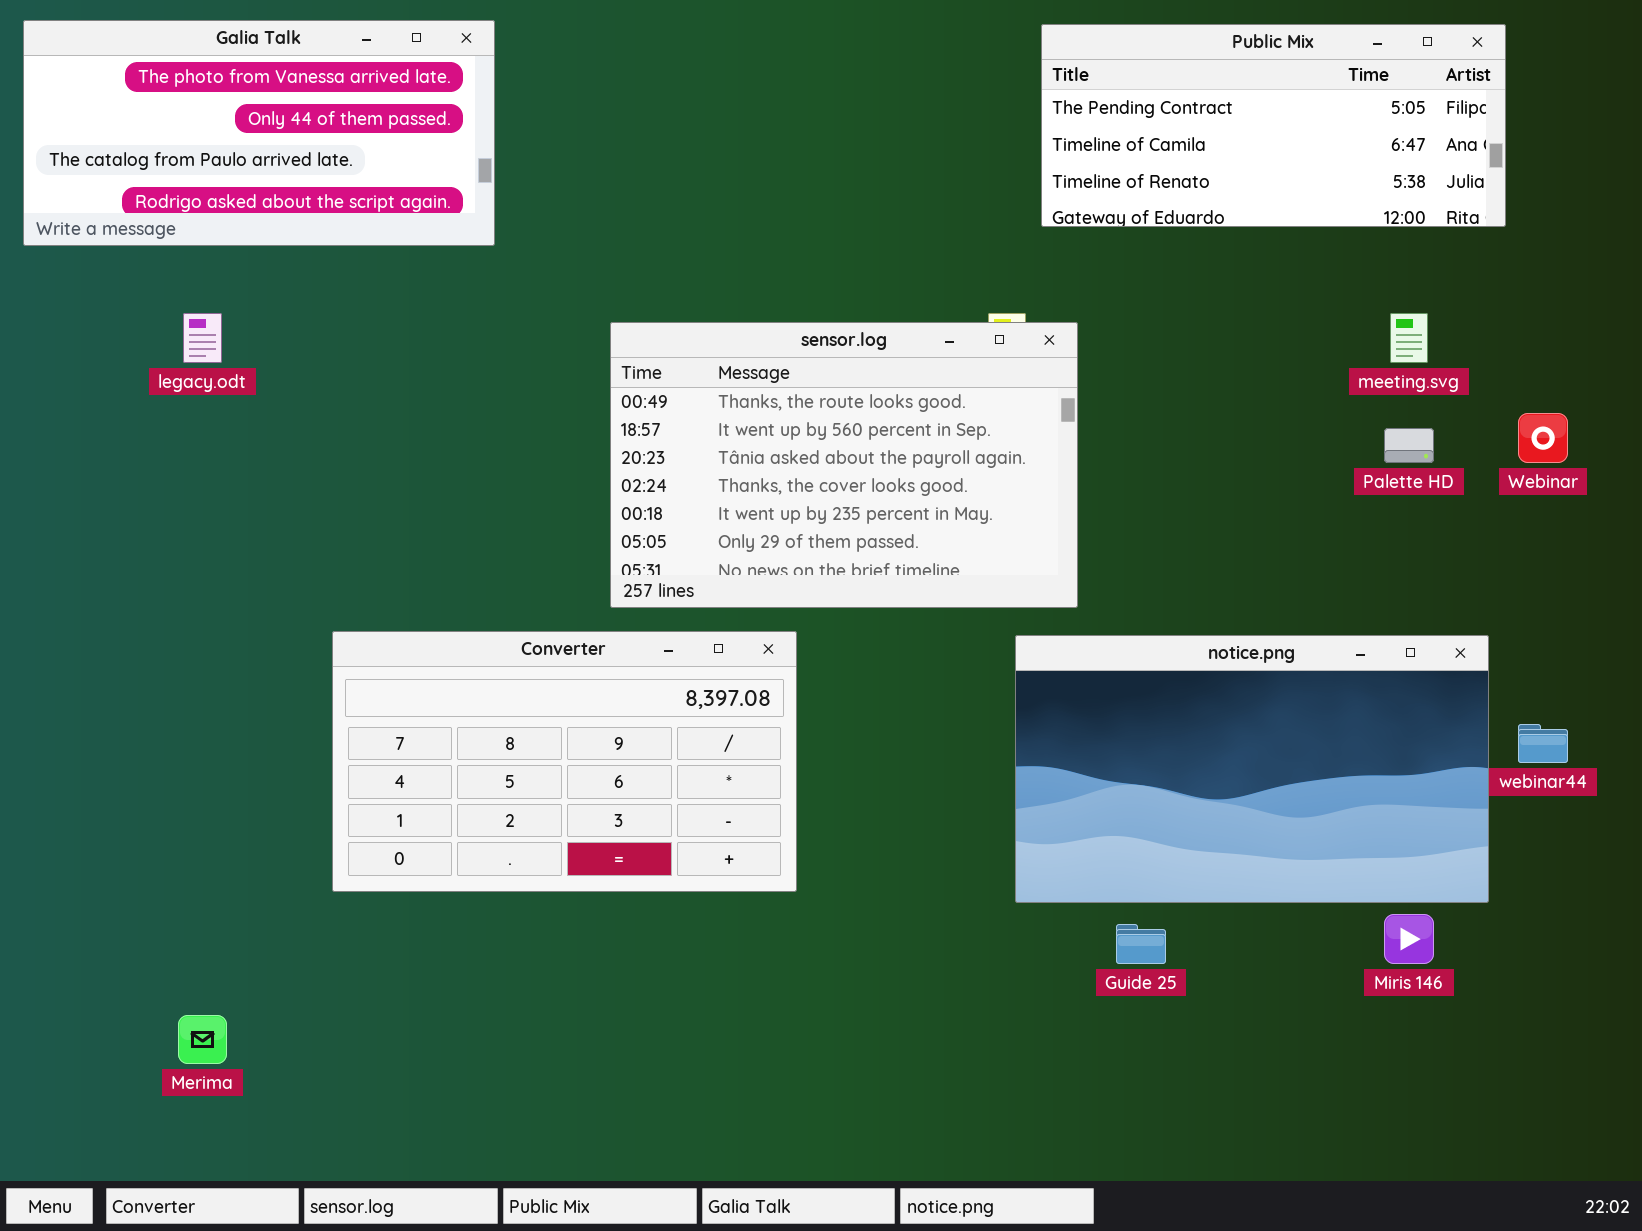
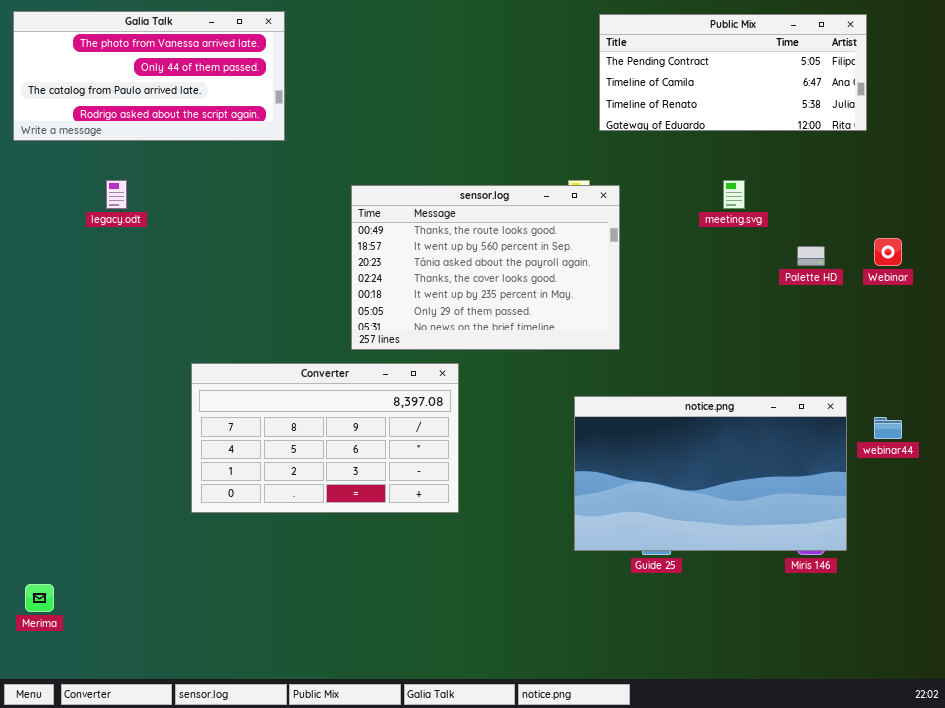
meeting.svg: [1390,313,1428,363] -> [723,180,745,209], moved
notice.png: [1015,635,1489,903] -> [574,396,847,551], moved
Merima: [178,1015,227,1064] -> [25,584,54,612], moved

